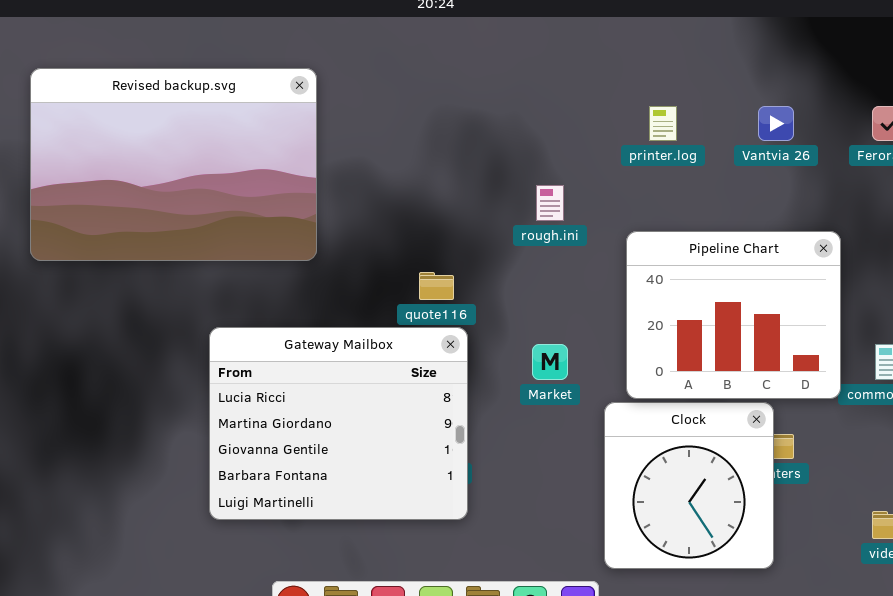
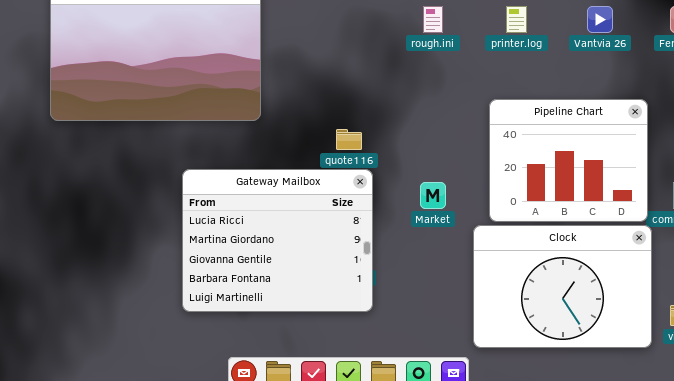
rough.ini: [536,185,564,221] -> [423,6,443,33], moved
Clock: [604,402,774,569] -> [473,225,652,348], resized

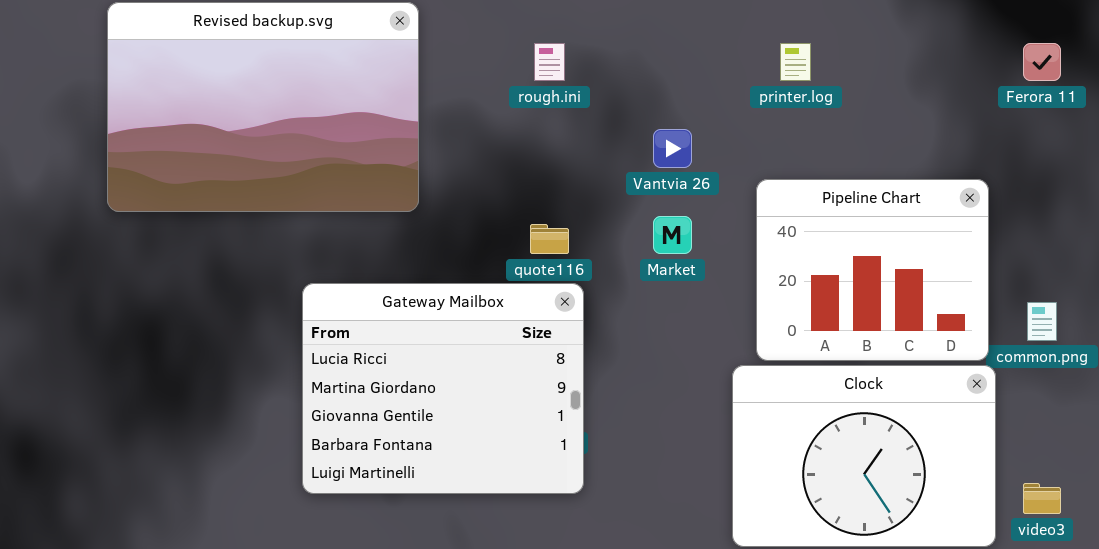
rough.ini: [423,6,443,33] -> [534,43,565,81], moved
Vantvia 26: [587,6,613,33] -> [653,129,692,168], moved
Market: [420,182,446,209] -> [653,216,692,254], moved

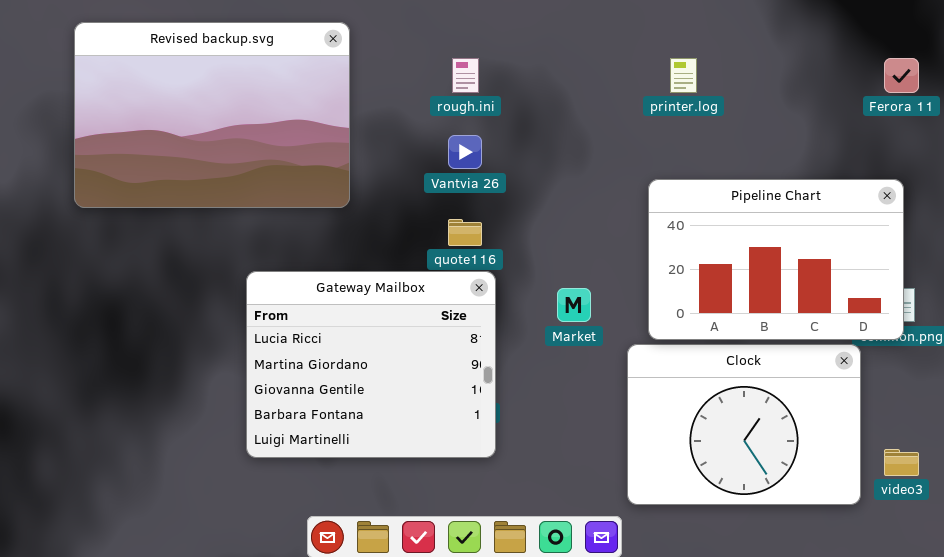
Vantvia 26: [653,129,692,168] -> [448,135,482,169], moved
Pipeline Chart: [756,179,989,361] -> [648,179,904,340], resized
Market: [653,216,692,254] -> [557,288,591,322], moved

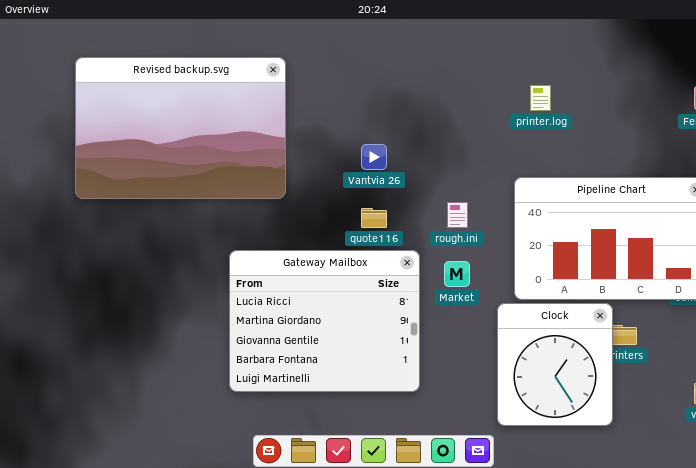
rough.ini: [452,58,479,93] -> [447,202,468,228], moved
Gateway Mailbox: [246,271,496,458] -> [229,250,420,392], moved
Clock: [627,344,861,505] -> [497,303,613,426], resized

